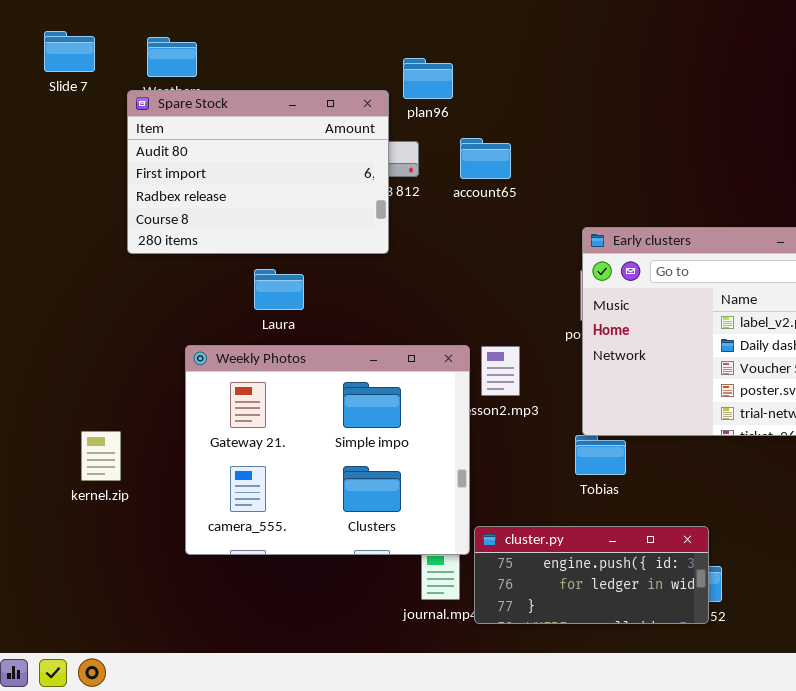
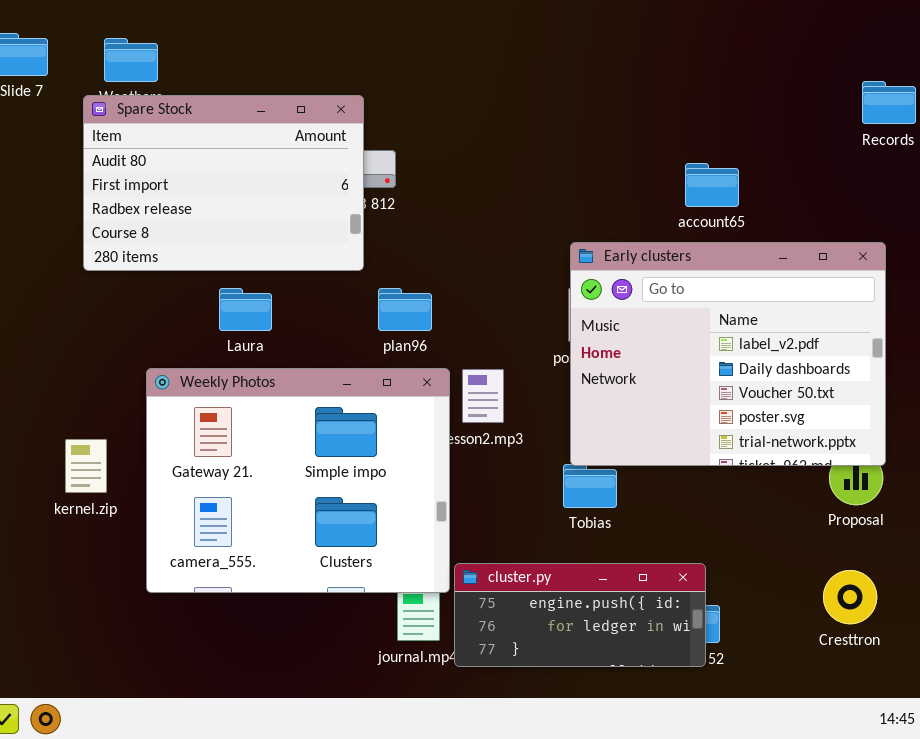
plan96: [403,58,453,99] -> [378,288,432,331], moved
account65: [460,138,511,179] -> [685,163,739,207], moved
kernel.zip: [81,431,121,481] -> [65,439,107,493], moved

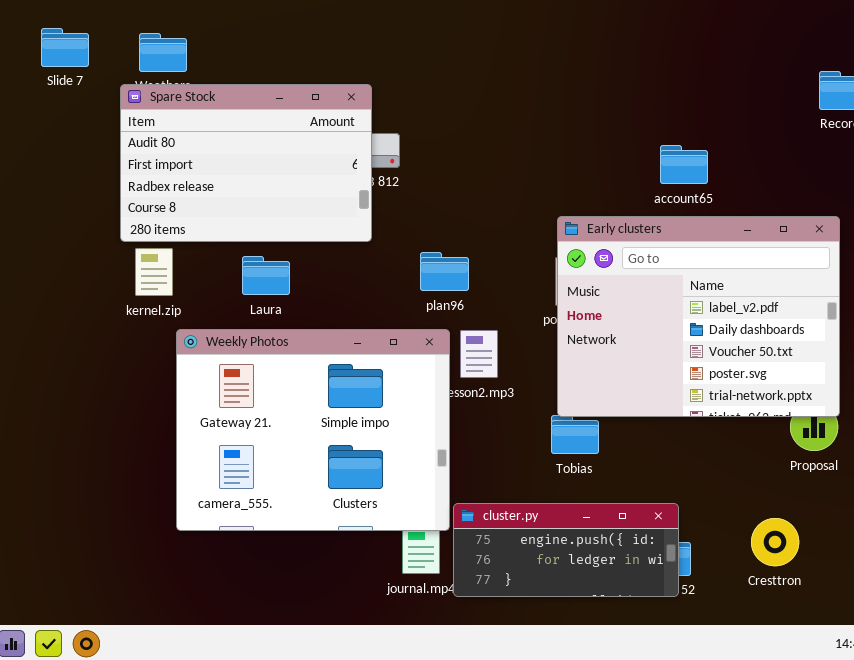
plan96: [378,288,432,331] -> [420,252,469,291], moved
kernel.zip: [65,439,107,493] -> [135,248,173,296], moved
Cresttron: [823,570,877,624] -> [751,518,799,566], moved

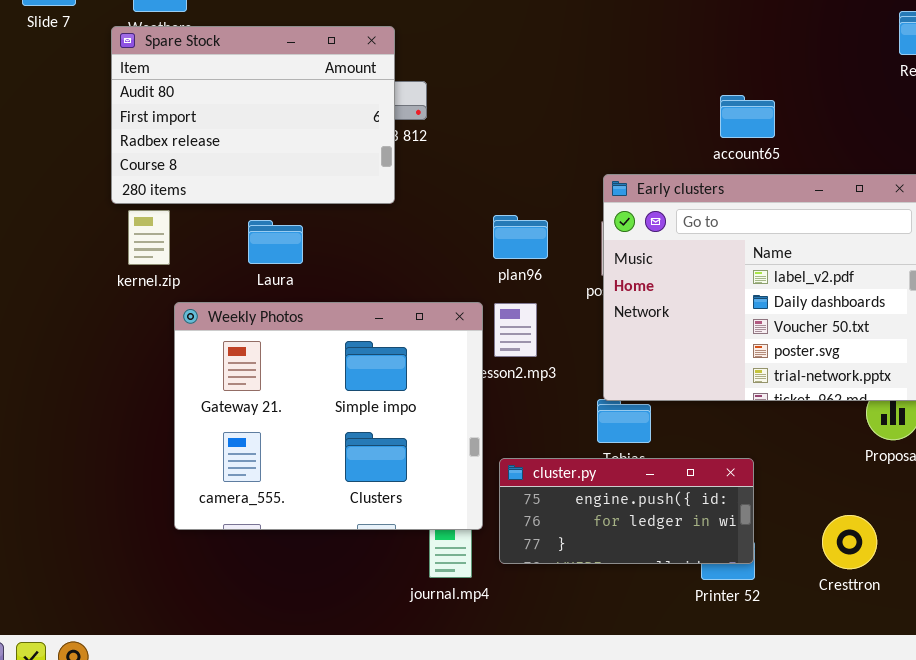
plan96: [420,252,469,291] -> [493,215,548,259], moved
cluster.py: [453,503,679,597] -> [499,458,754,564], moved

